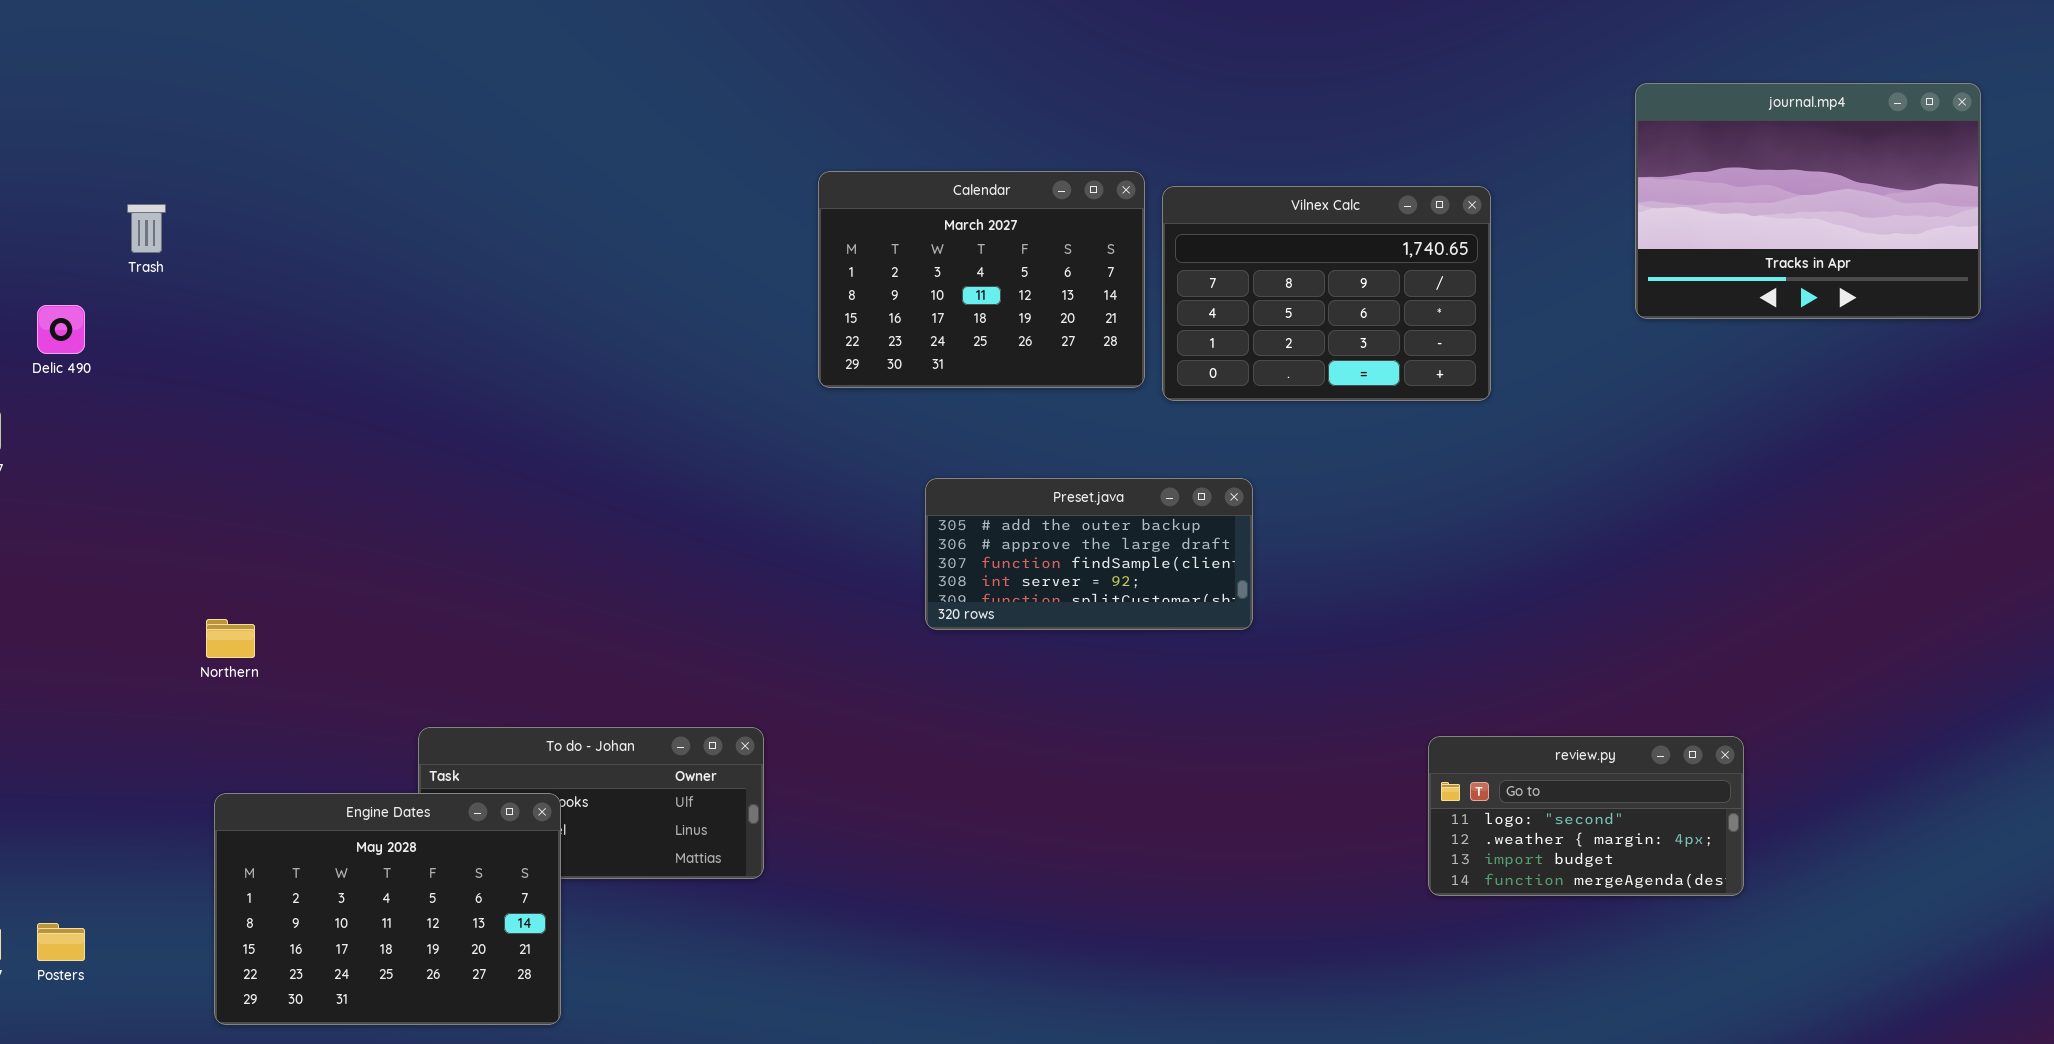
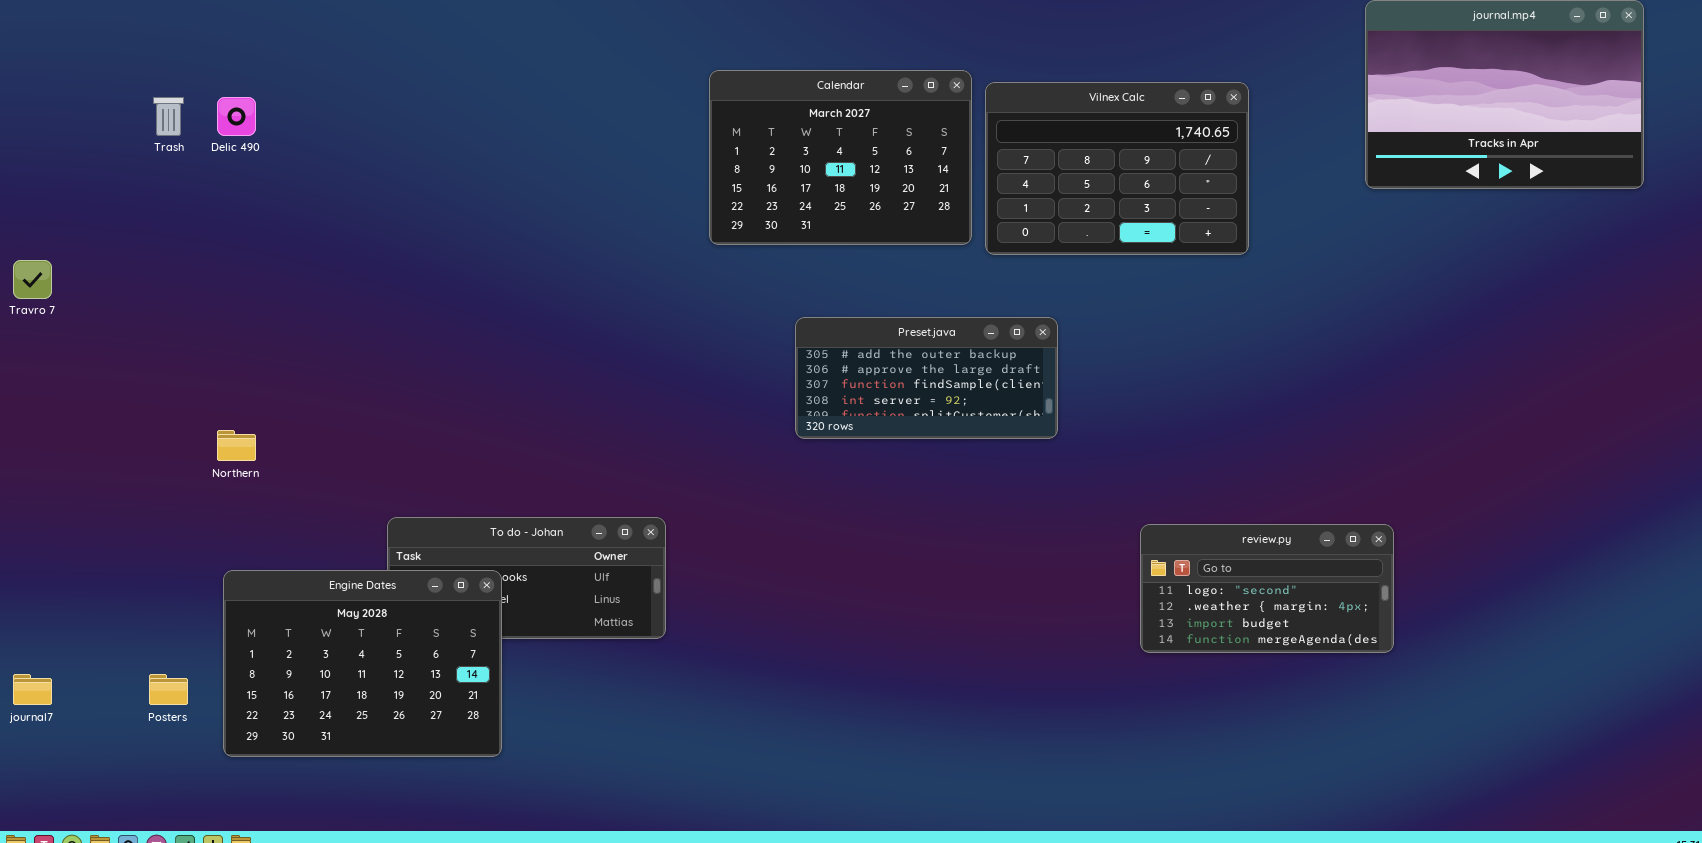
Delic 490: [37,305,85,354] -> [217,97,256,136], moved
review.py: [1428,736,1744,896] -> [1140,524,1394,653], moved
Posters: [37,923,85,961] -> [149,674,188,705], moved

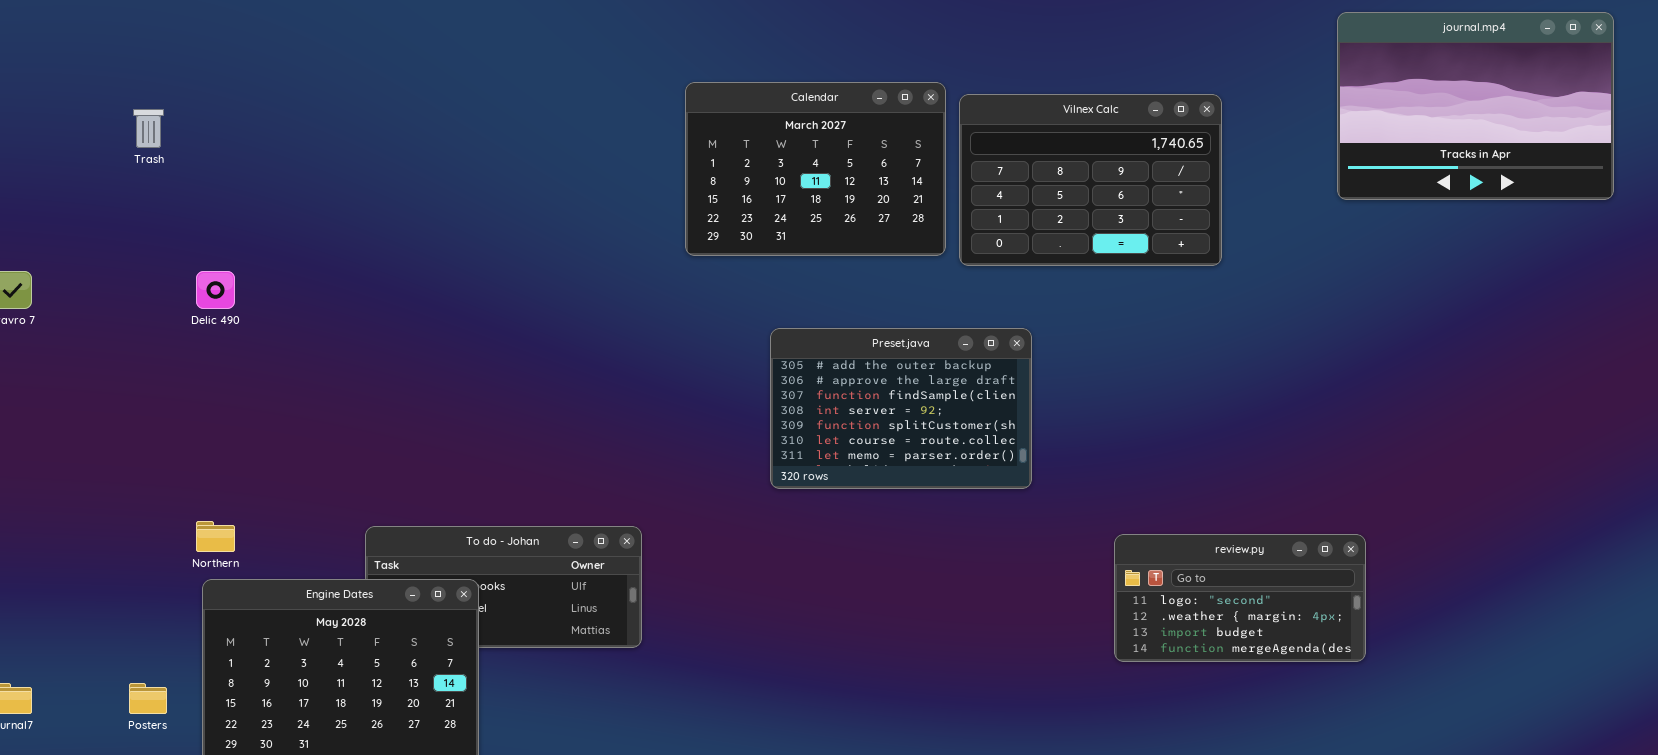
Delic 490: [217,97,256,136] -> [196,271,235,309], moved
Preset.java: [795,317,1058,439] -> [770,328,1032,489], resized
Northern: [217,430,256,461] -> [196,521,235,552], moved

